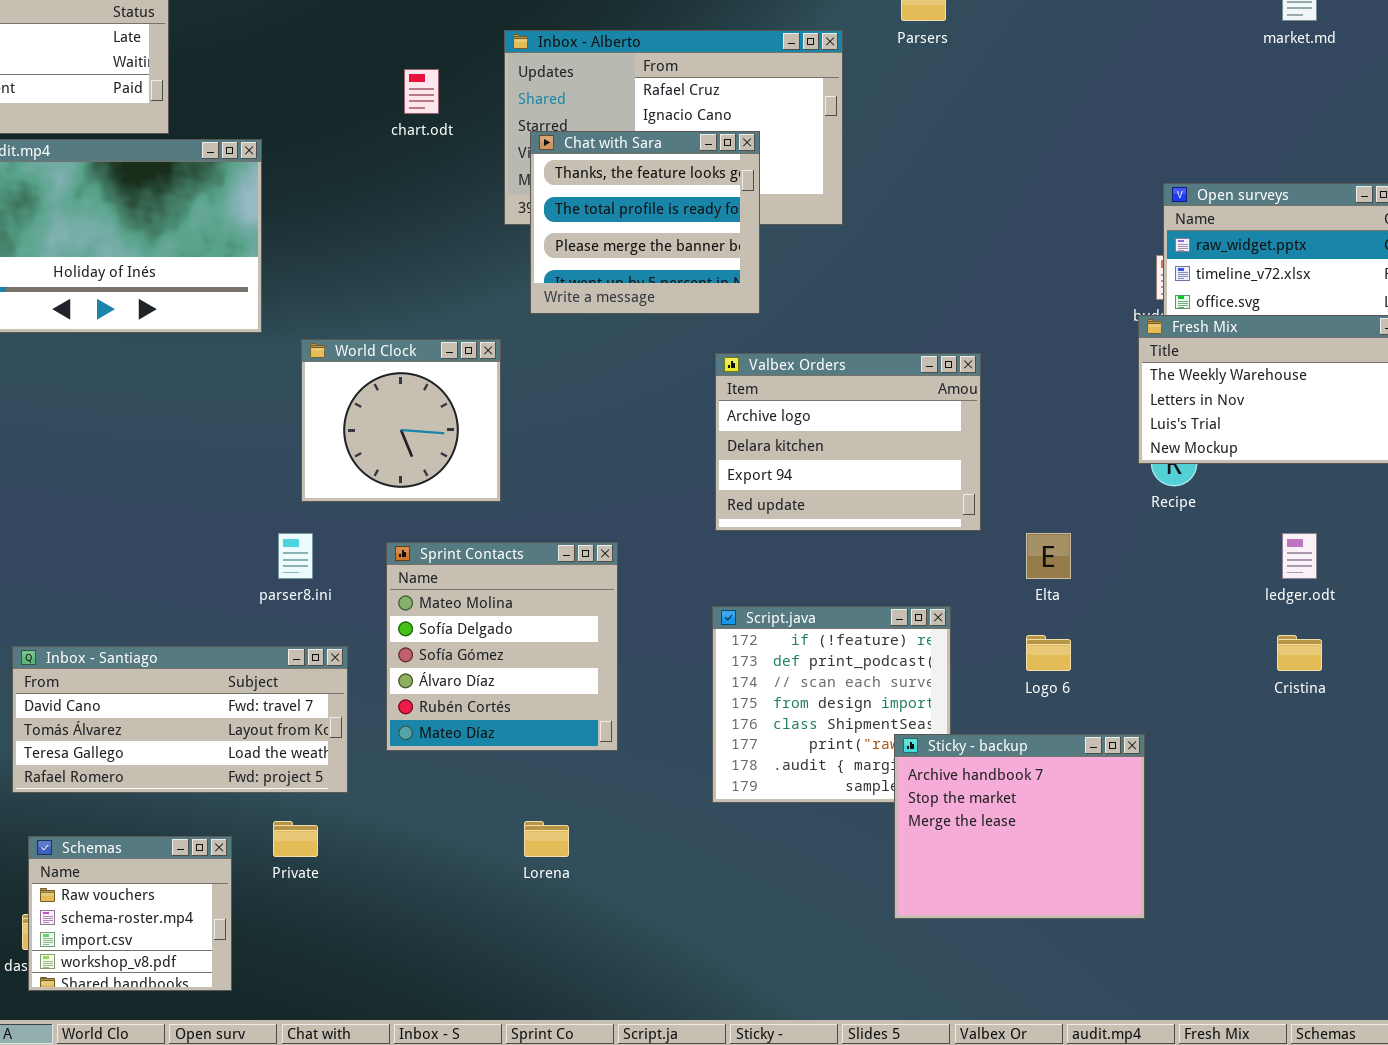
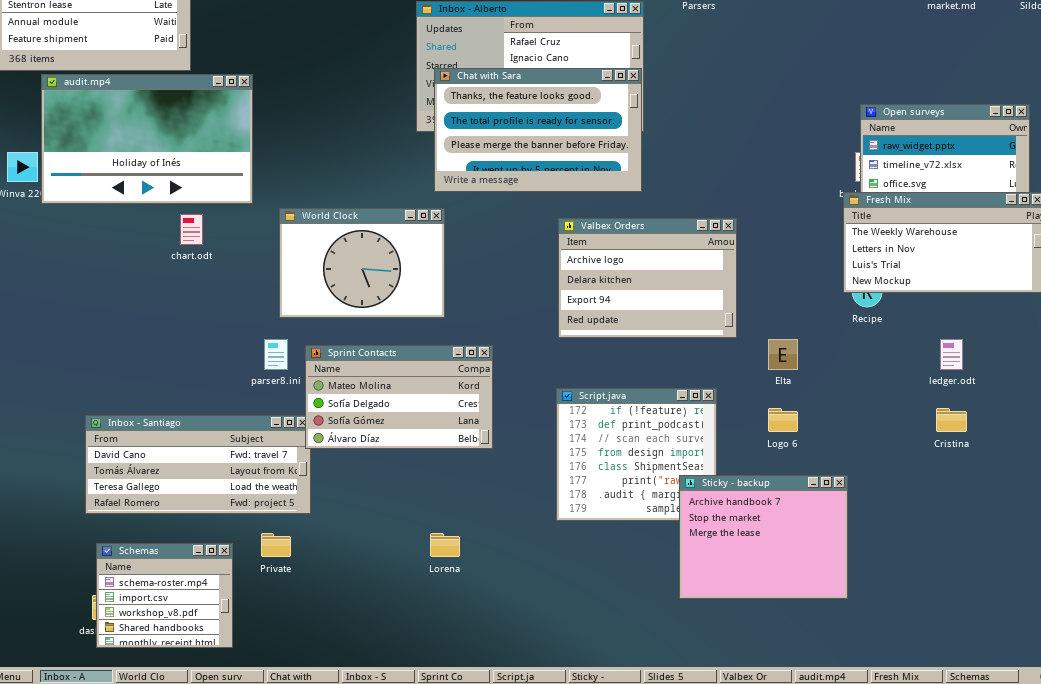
chart.odt: [404,69,439,114] -> [180,214,203,245], moved
Chat with Sara: [530,131,760,314] -> [434,68,642,192], resized
World Clock: [301,339,501,502] -> [279,208,445,318], resized
Sprint Contacts: [386,542,618,751] -> [305,345,493,449], resized
Schemas: [28,836,232,991] -> [96,543,233,648], scrolled down 1 row

